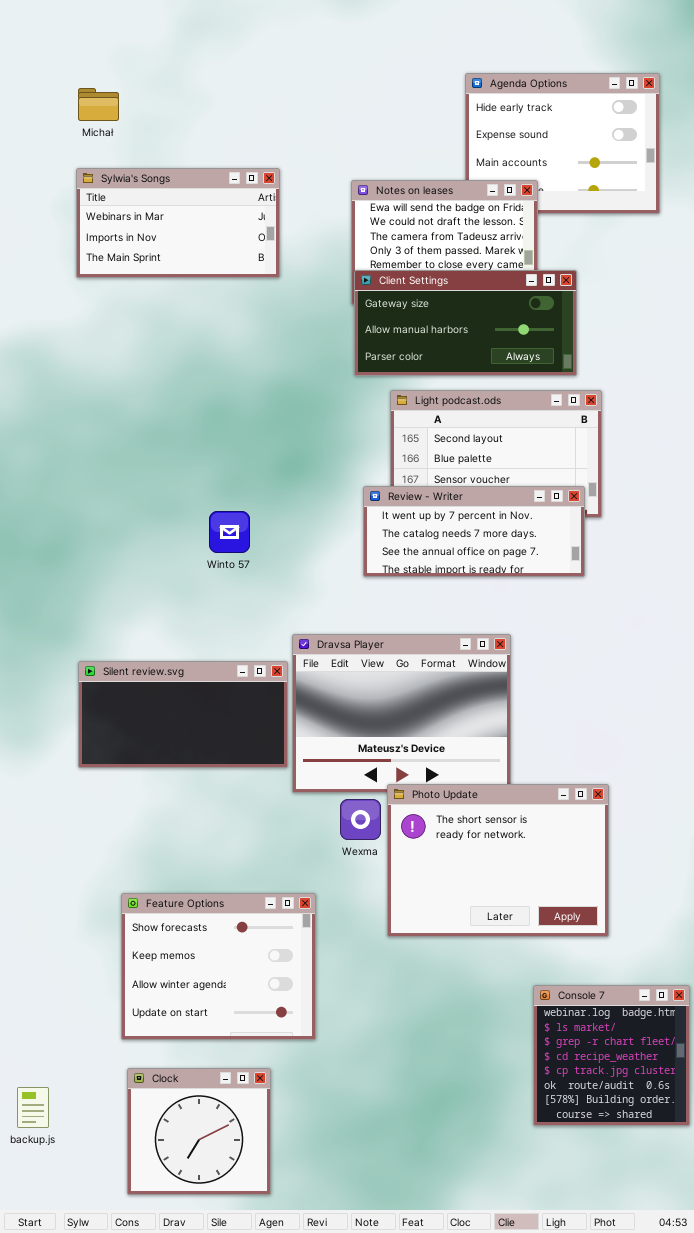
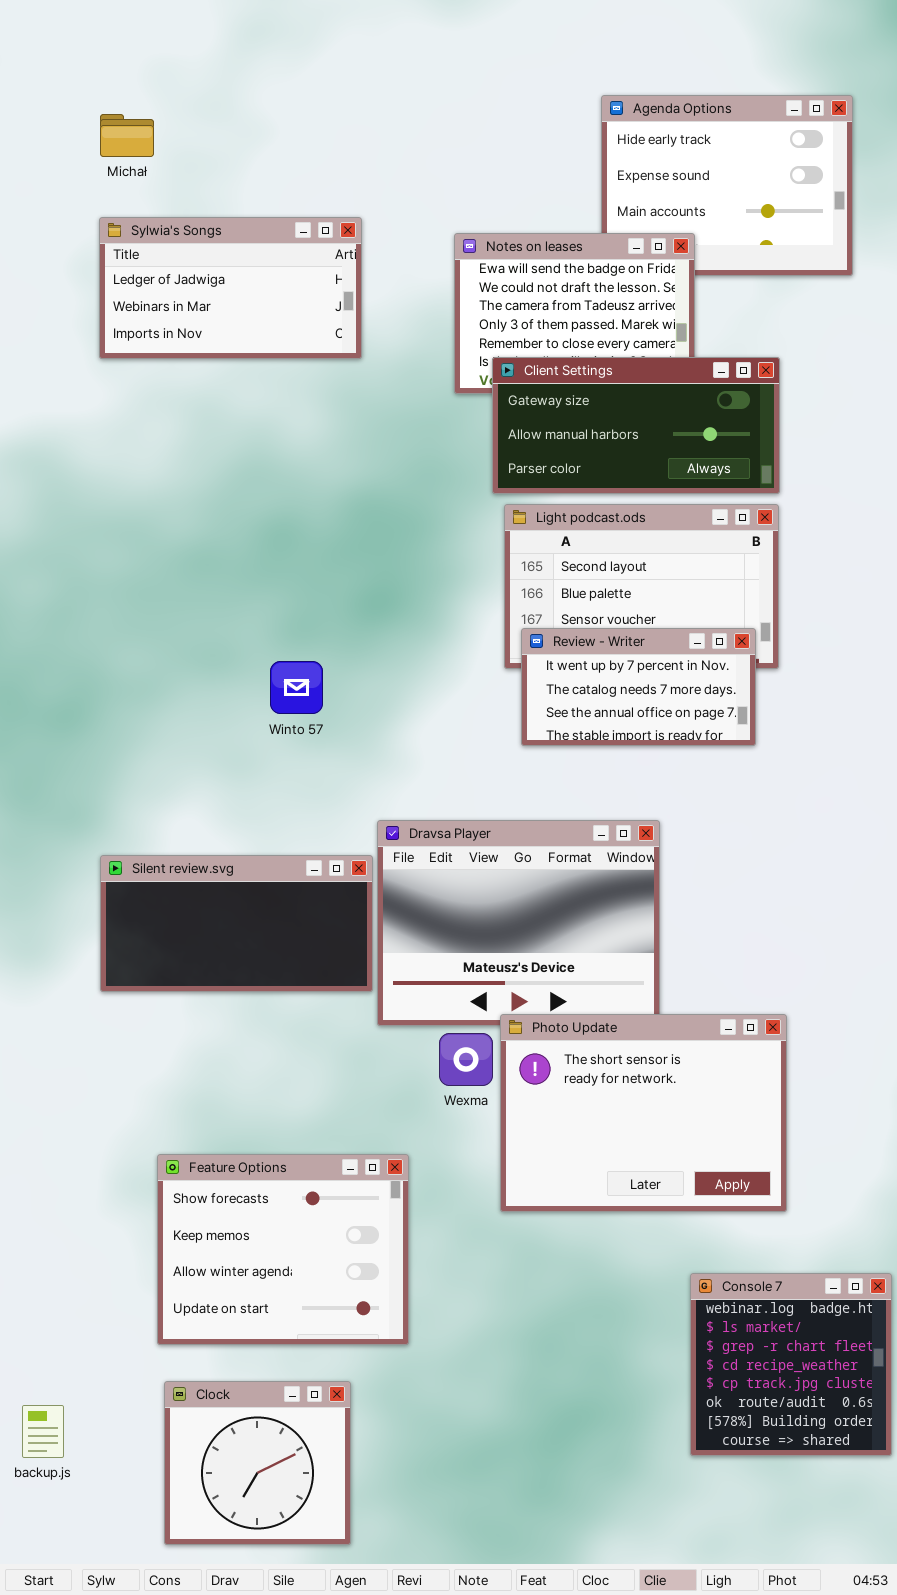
Sylwia's Songs: [76,168,280,278] -> [99,217,362,359], scrolled up 1 row
Client Settings: [354,270,577,376] -> [492,357,780,494], moved
Review - Writer: [363,486,585,577] -> [521,628,756,746], resized

